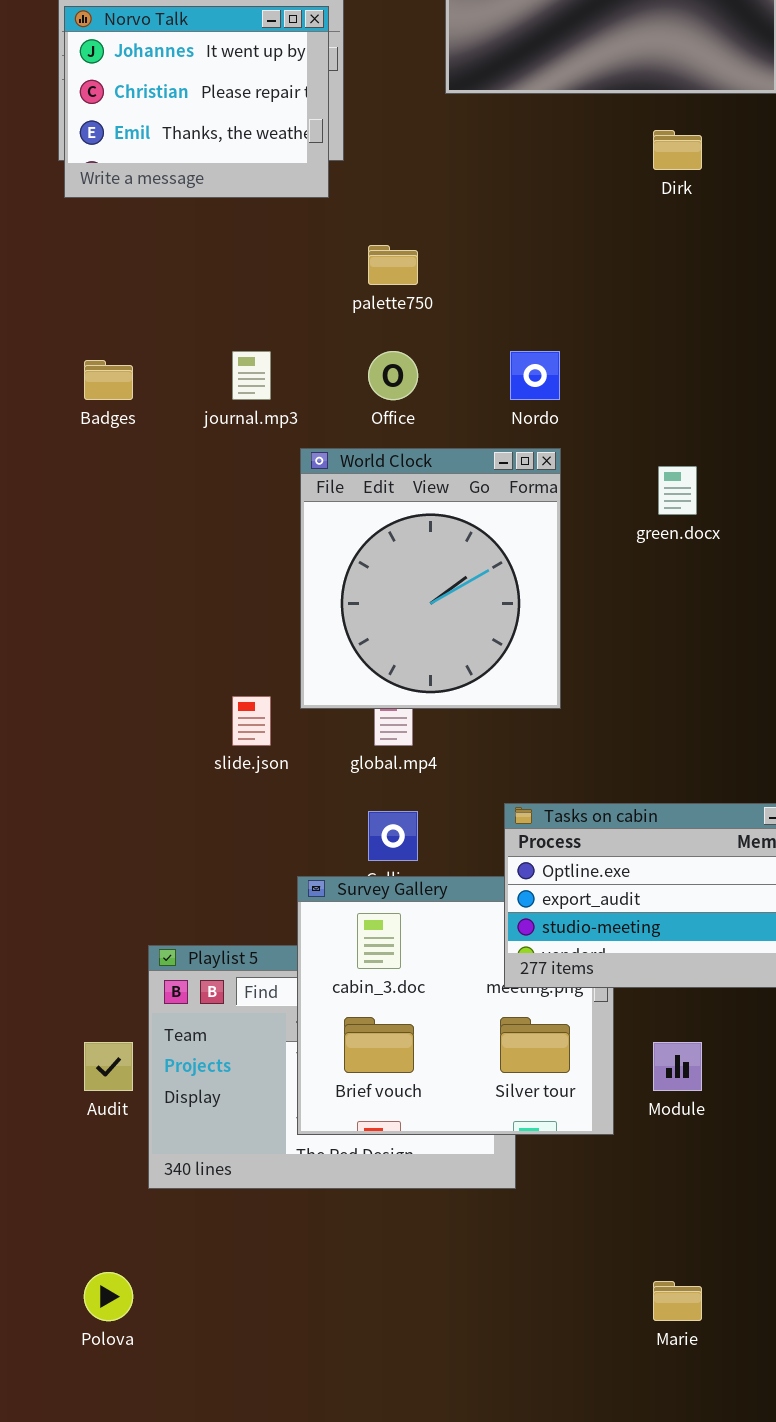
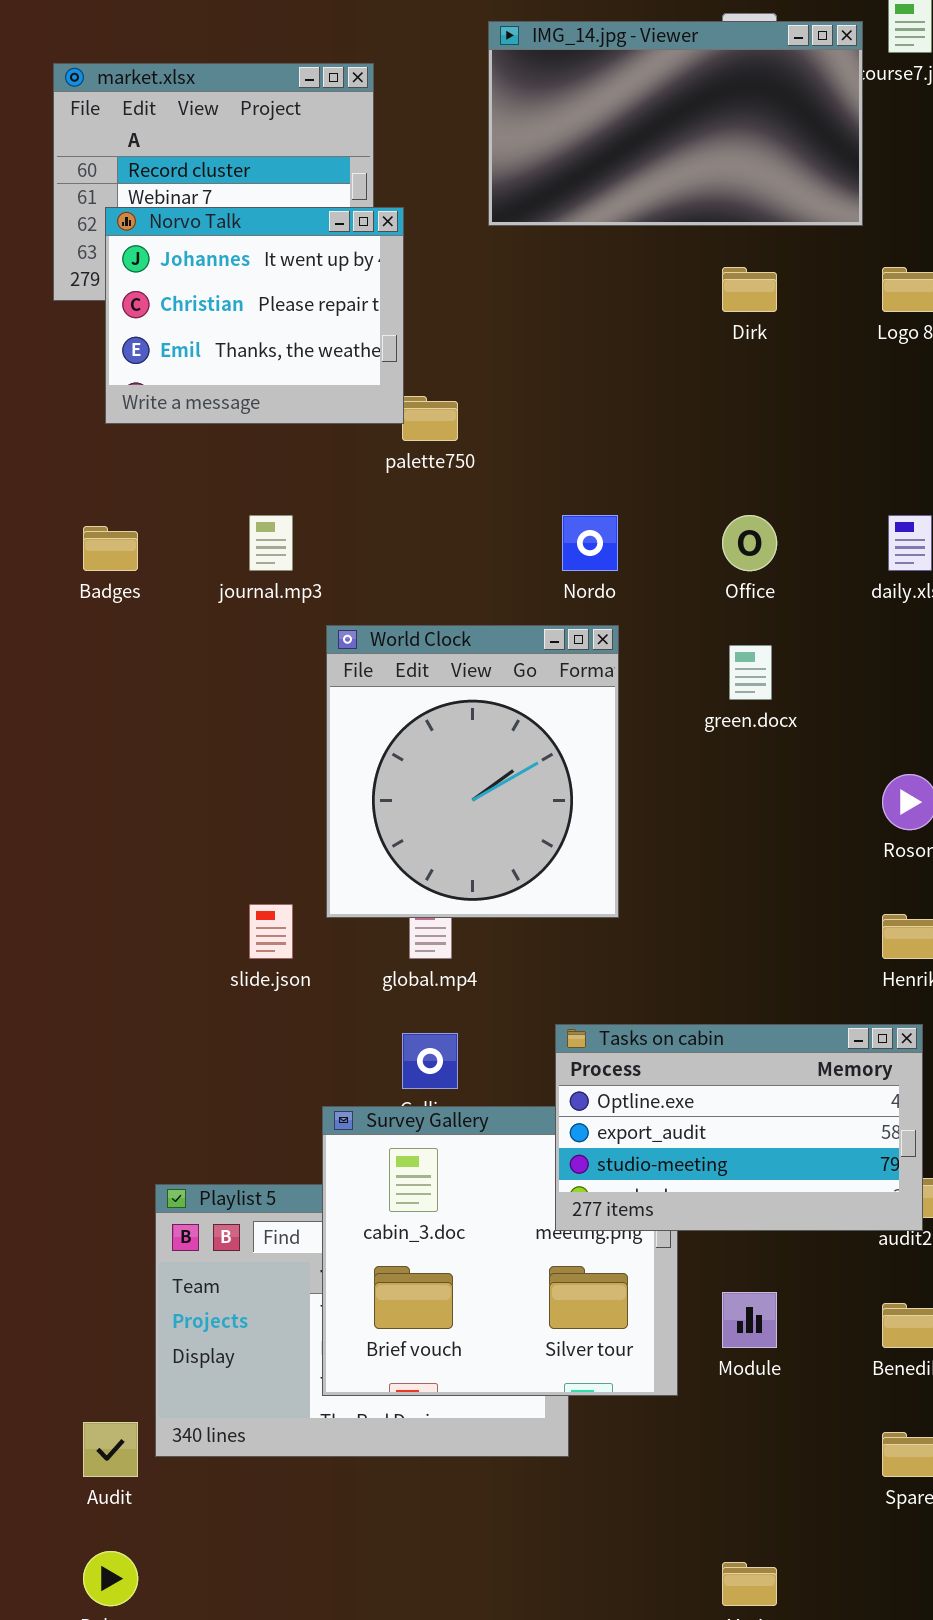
Norvo Talk: [64,6,329,198] -> [105,207,404,424], moved
Office: [368,351,418,400] -> [722,515,777,571], moved
Audit: [84,1042,133,1091] -> [83,1422,138,1477], moved

